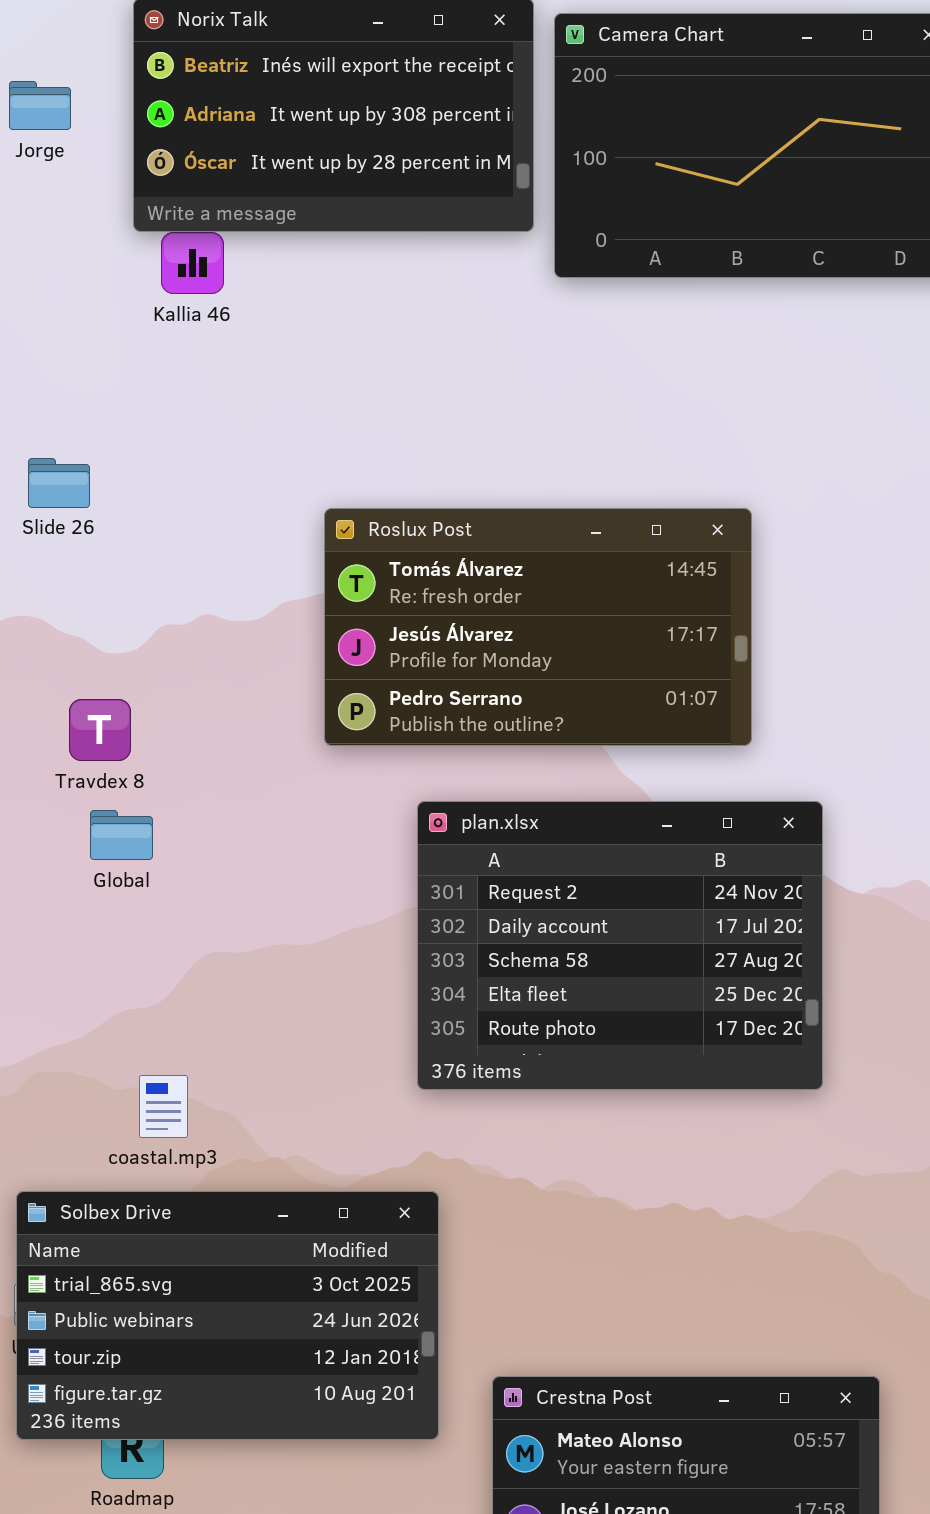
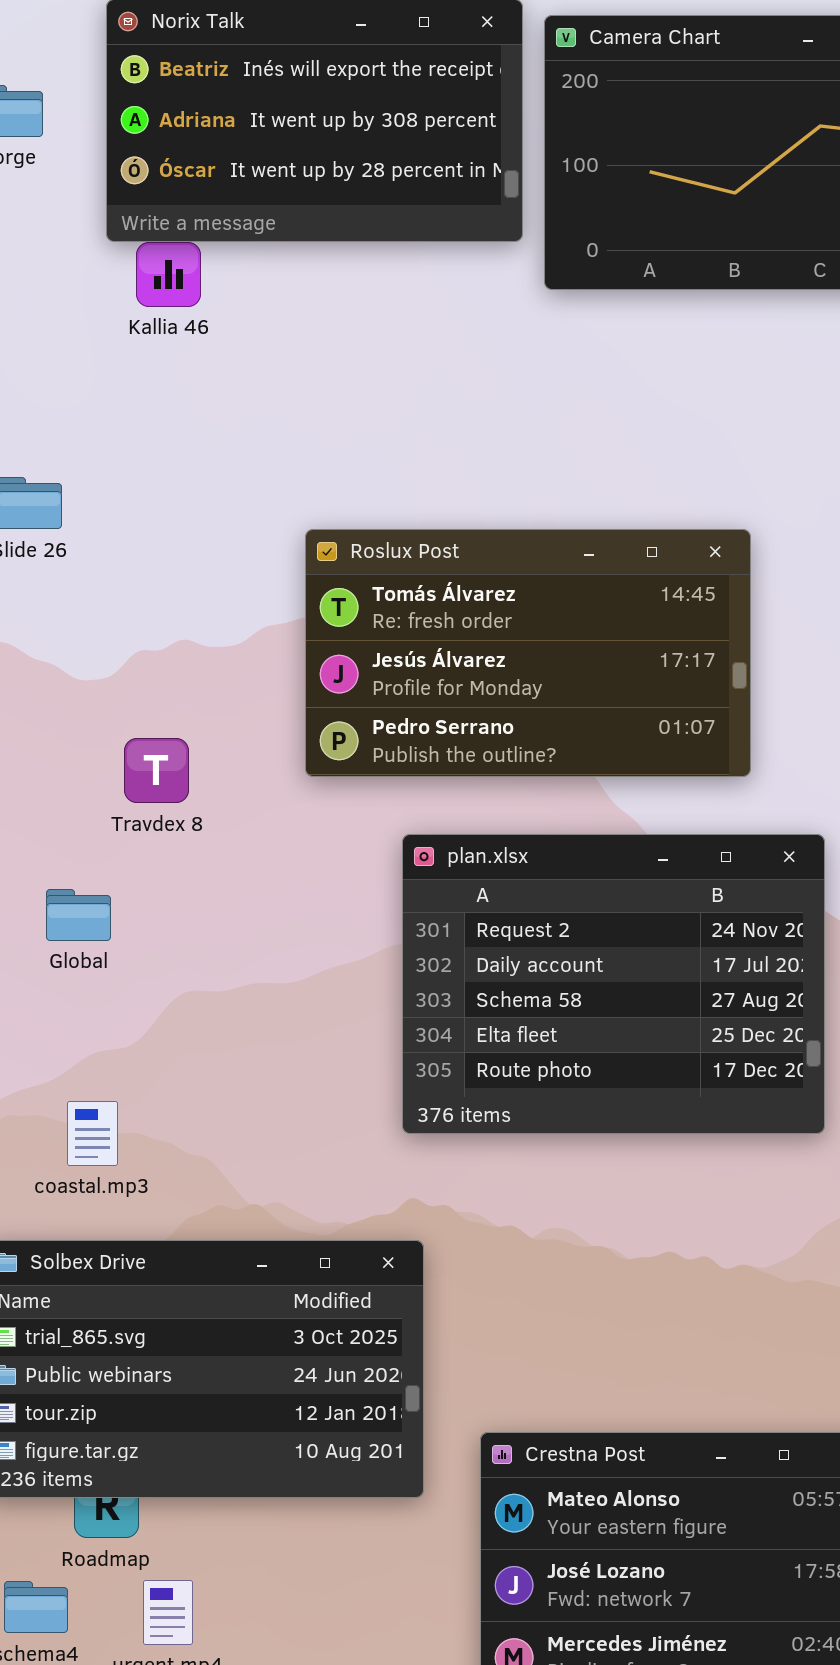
Travdex 8: [69,699,131,761] -> [124,738,189,803], moved
Global: [90,810,153,860] -> [46,889,111,941], moved
coastal.mp3: [139,1075,188,1138] -> [67,1101,118,1166], moved

